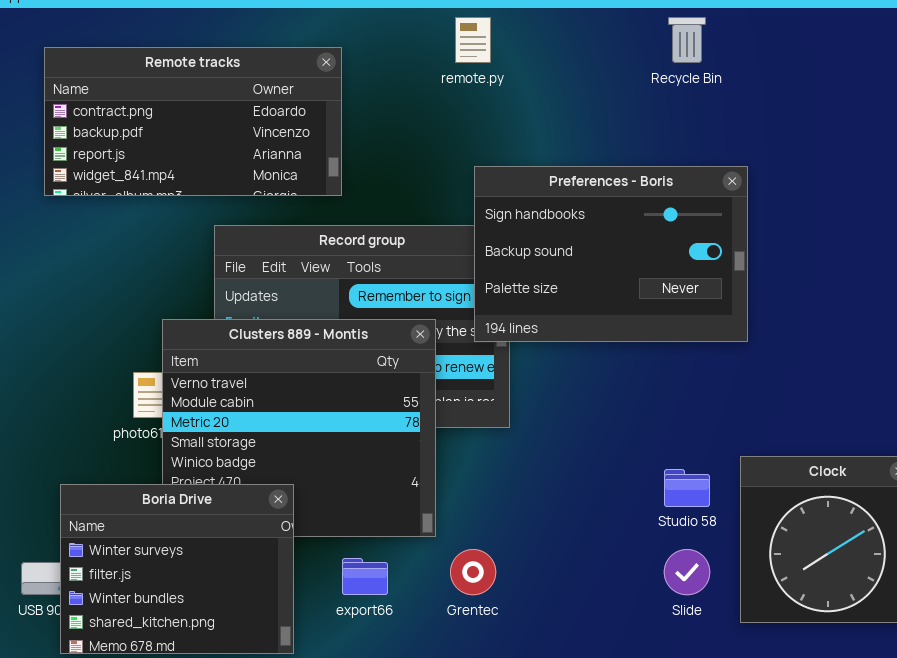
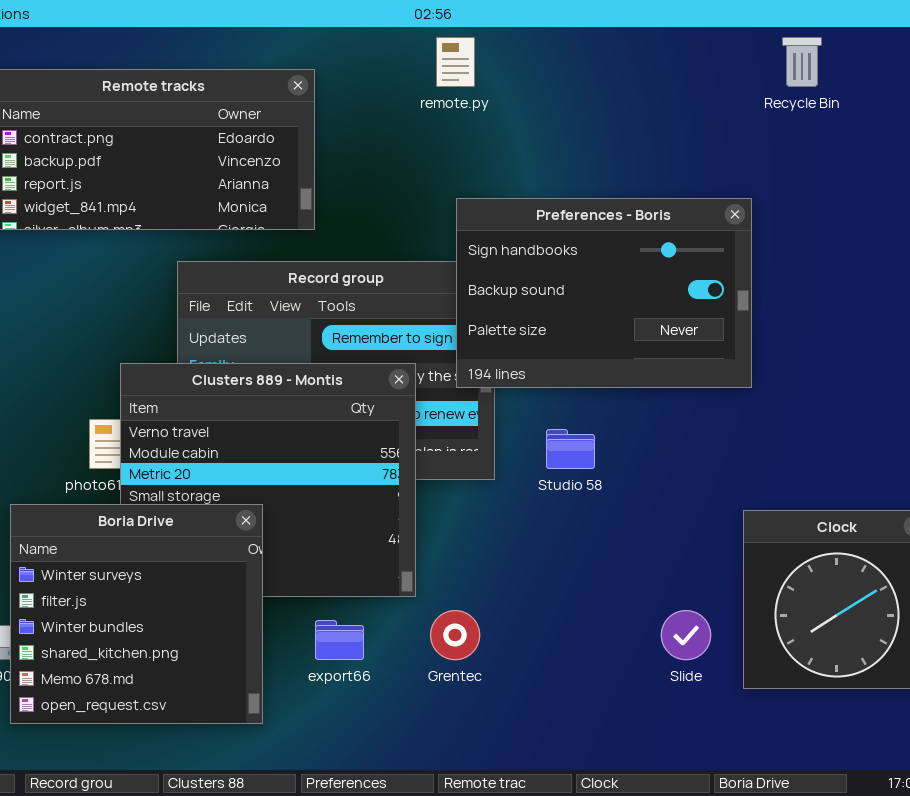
Recycle Bin: [668,17,706,63] -> [782,37,822,87], moved
Studio 58: [664,469,710,507] -> [546,429,595,469], moved
Boria Drive: [60,484,294,654] -> [10,504,263,724], resized

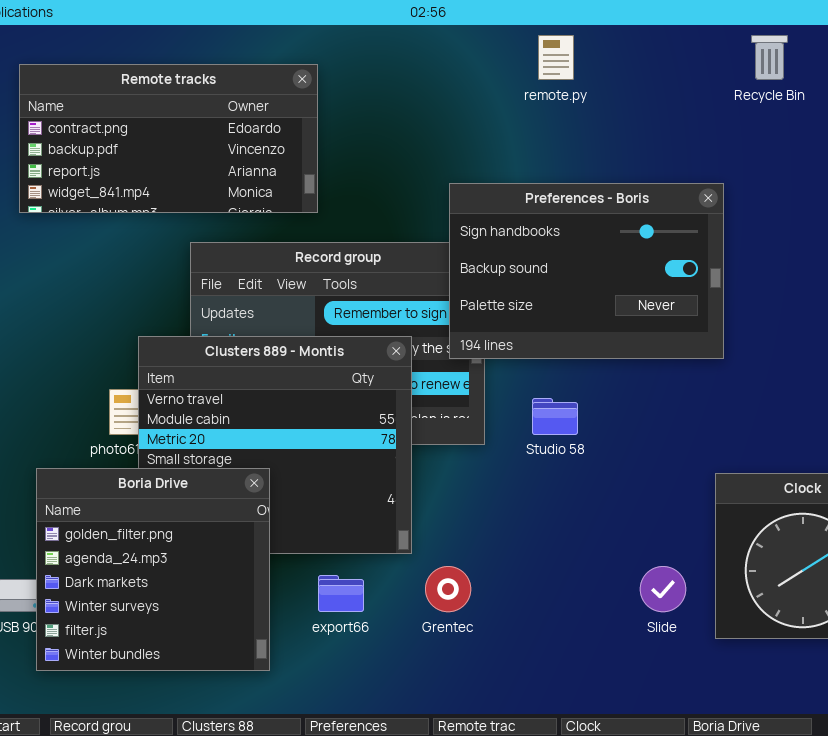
remote.py: [436,37,475,87] -> [538,35,574,80], moved
Boria Drive: [10,504,263,724] -> [36,468,270,671], scrolled up 3 rows

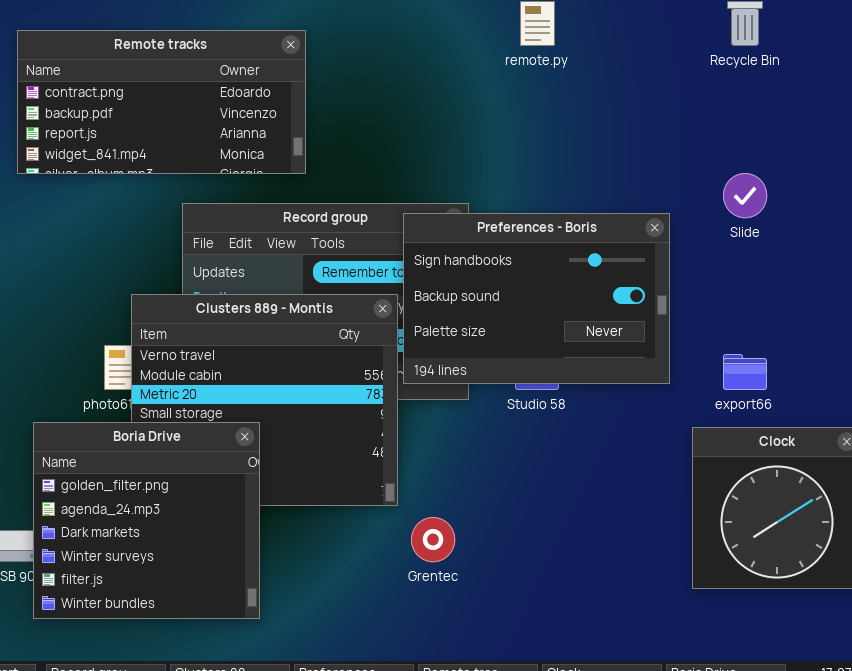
Preferences - Boris: [449,183,724,359] -> [403,213,670,384], moved
Slide: [640,566,686,612] -> [723,173,767,218], moved
export66: [318,575,364,612] -> [723,354,767,390], moved

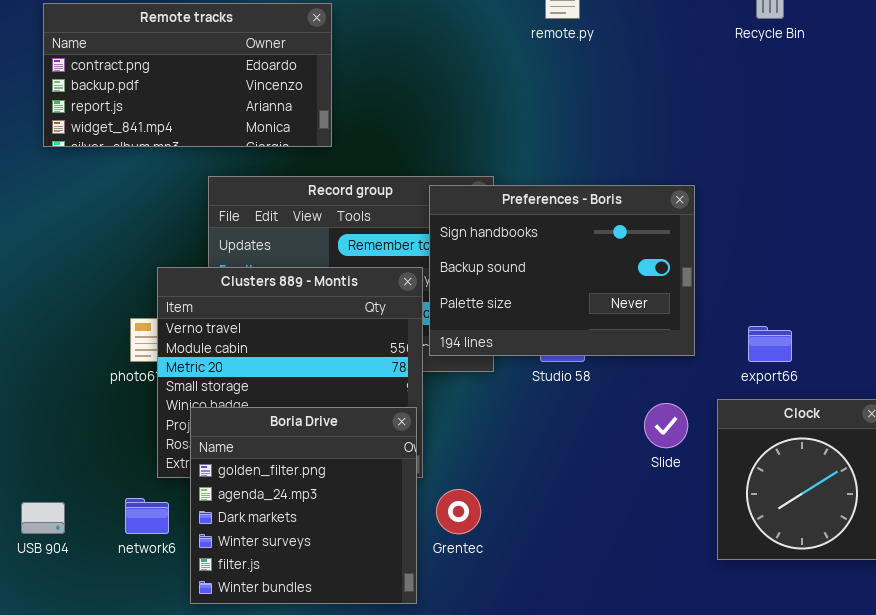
Slide: [723,173,767,218] -> [644,403,688,448], moved
Boria Drive: [33,422,260,619] -> [190,407,417,604], moved

